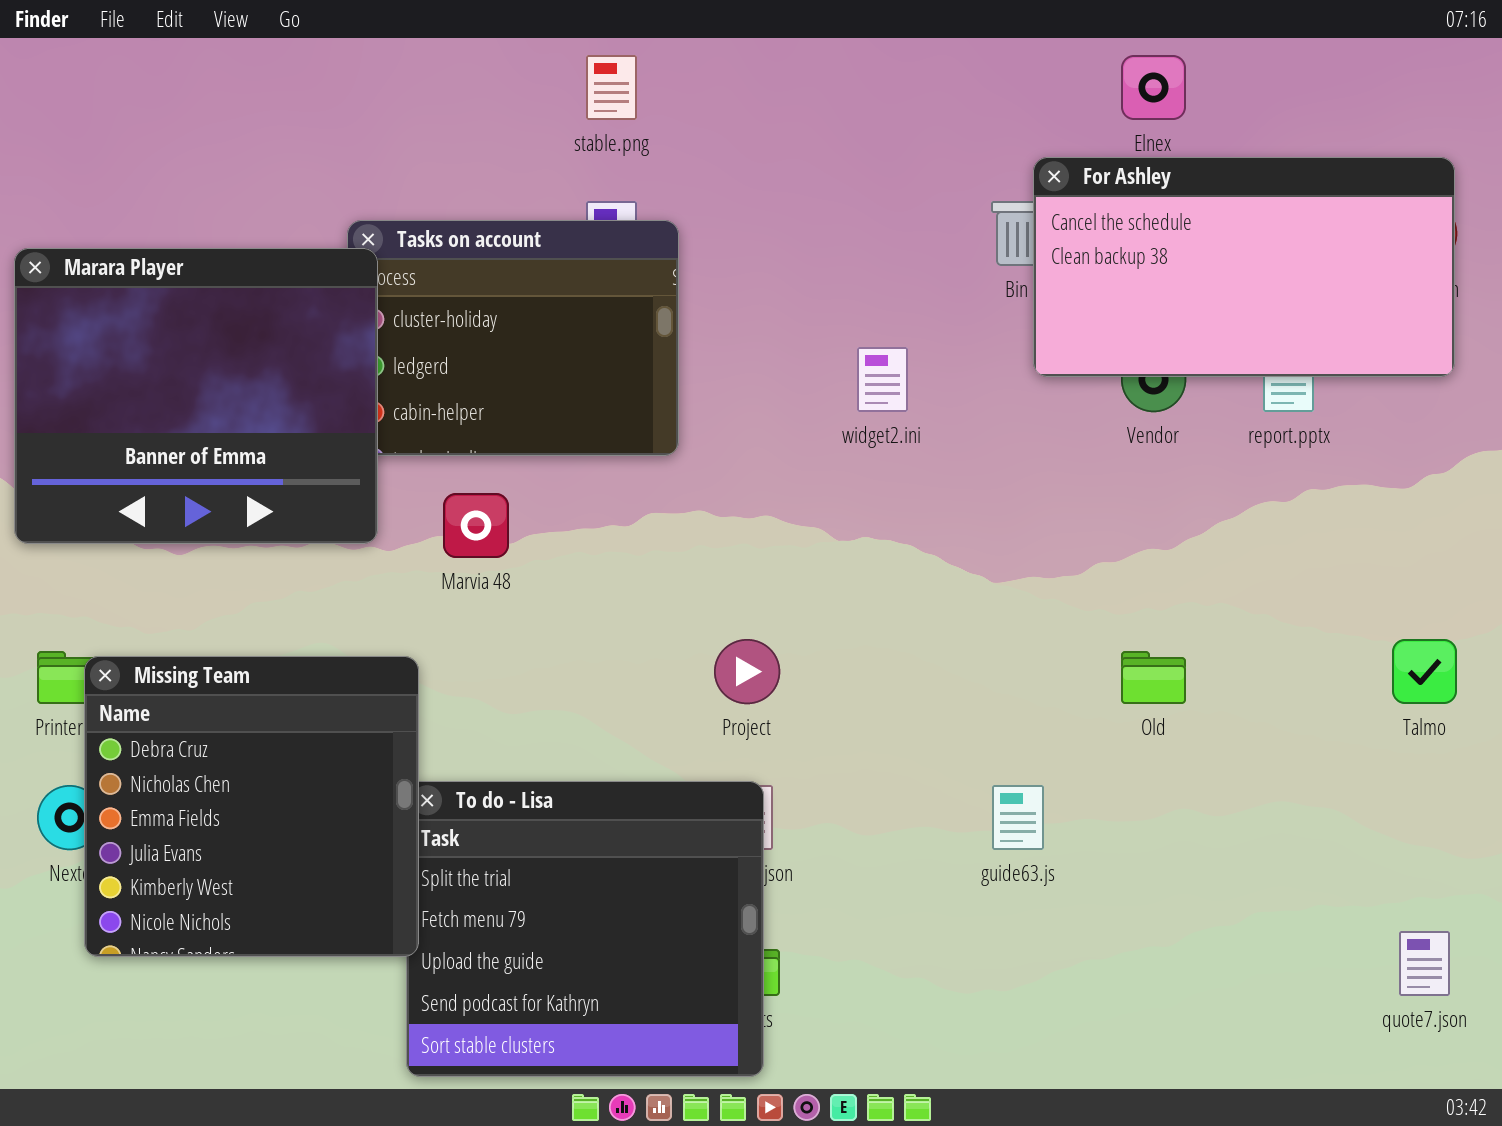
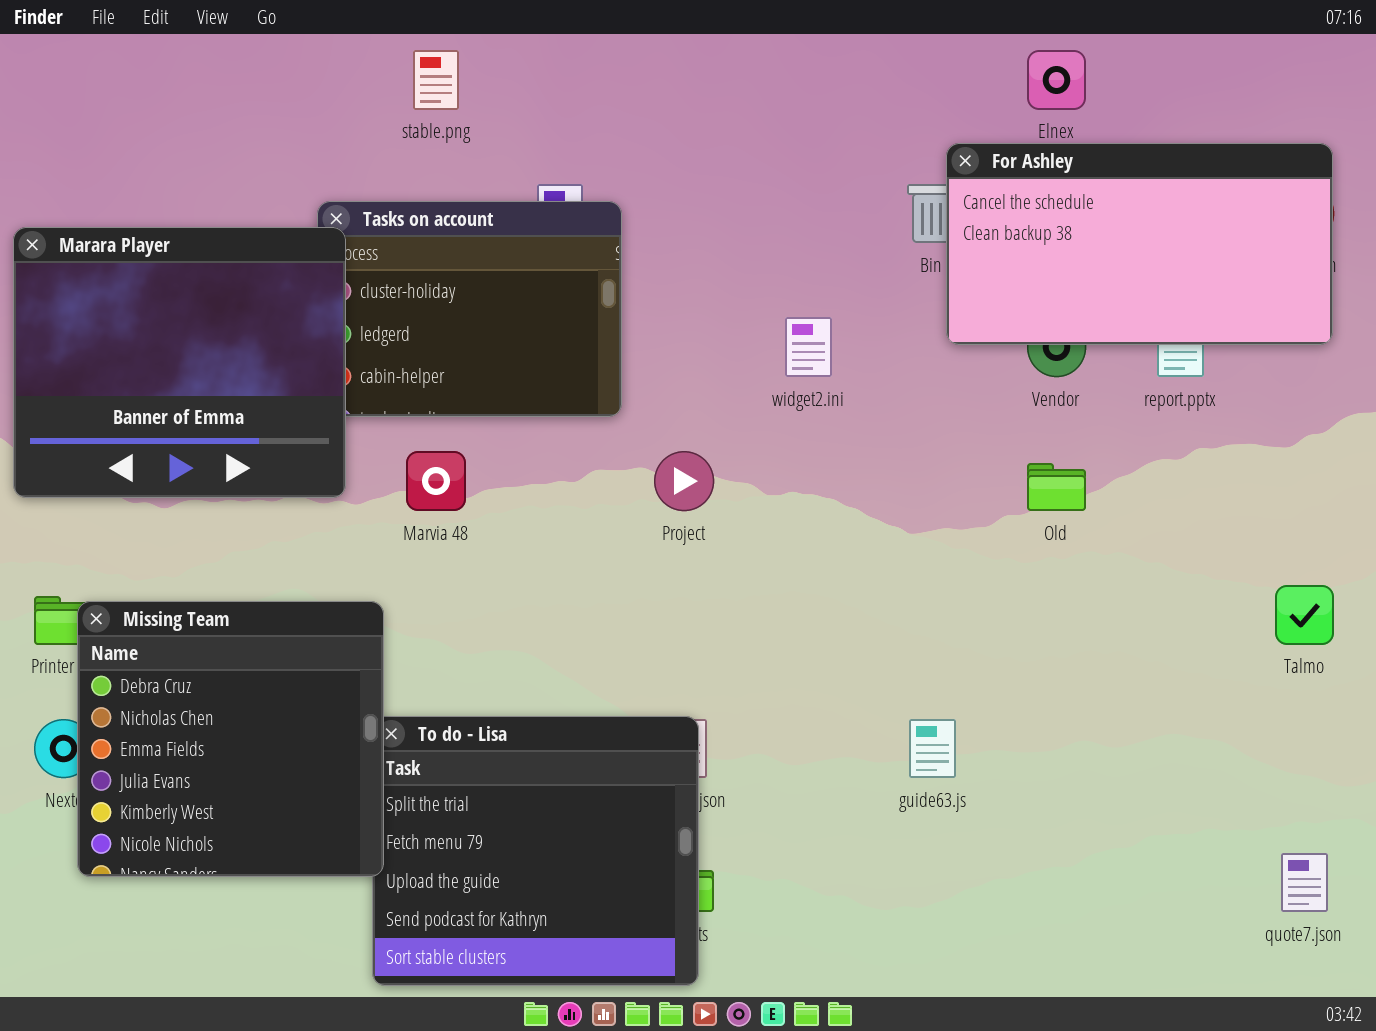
stable.png: [586,55,637,120] -> [413,50,459,110], moved
Project: [714,639,780,704] -> [654,451,714,511], moved
Old: [1121,651,1186,704] -> [1027,463,1086,511], moved

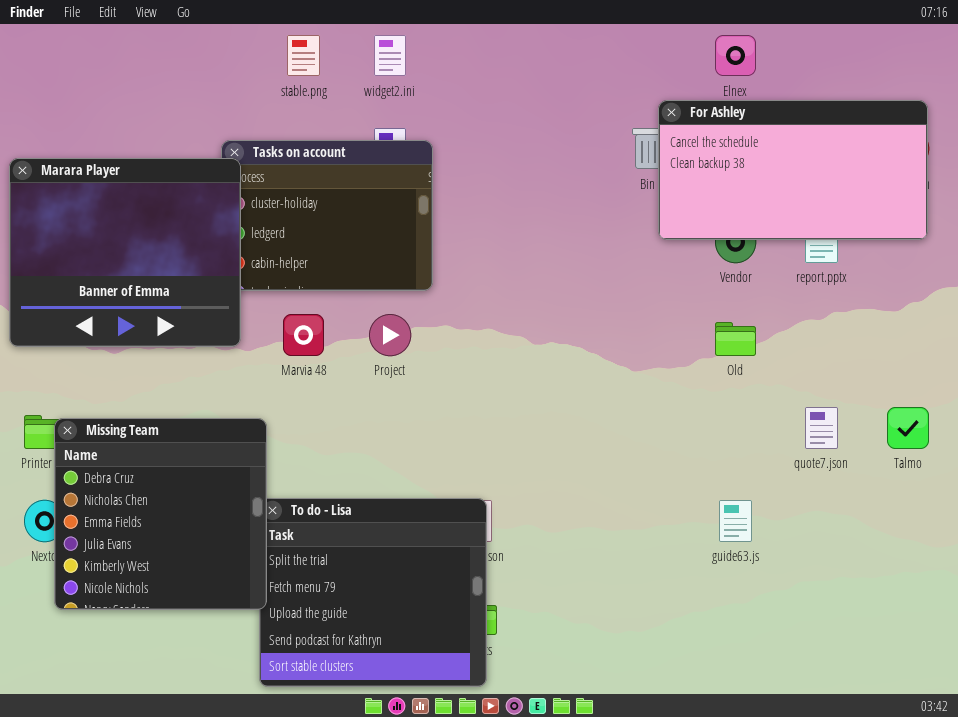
widget2.ini: [785,317,832,377] -> [374,35,406,76], moved
Project: [654,451,714,511] -> [369,314,411,356], moved
guide63.js: [909,719,956,778] -> [719,500,752,542], moved
quote7.json: [1281,853,1328,912] -> [805,407,838,449], moved

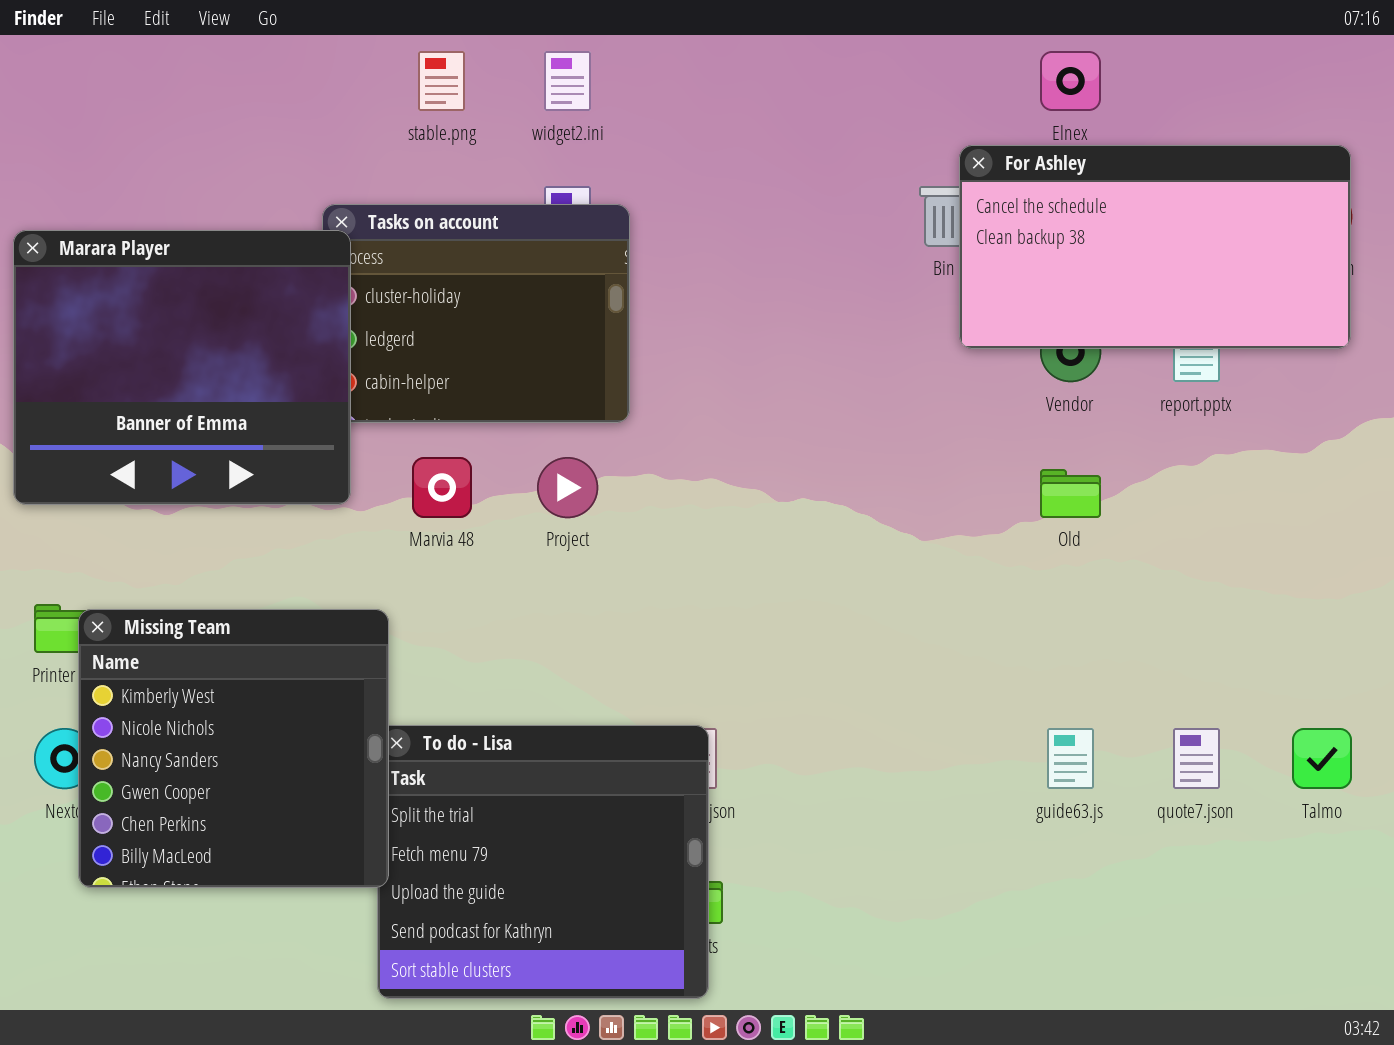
quote7.json: [805,407,838,449] -> [1173,728,1220,789], moved
Talmo: [887,407,929,449] -> [1292,728,1352,789], moved
Missing Team: [54,418,267,610] -> [78,609,389,888], scrolled down 4 rows

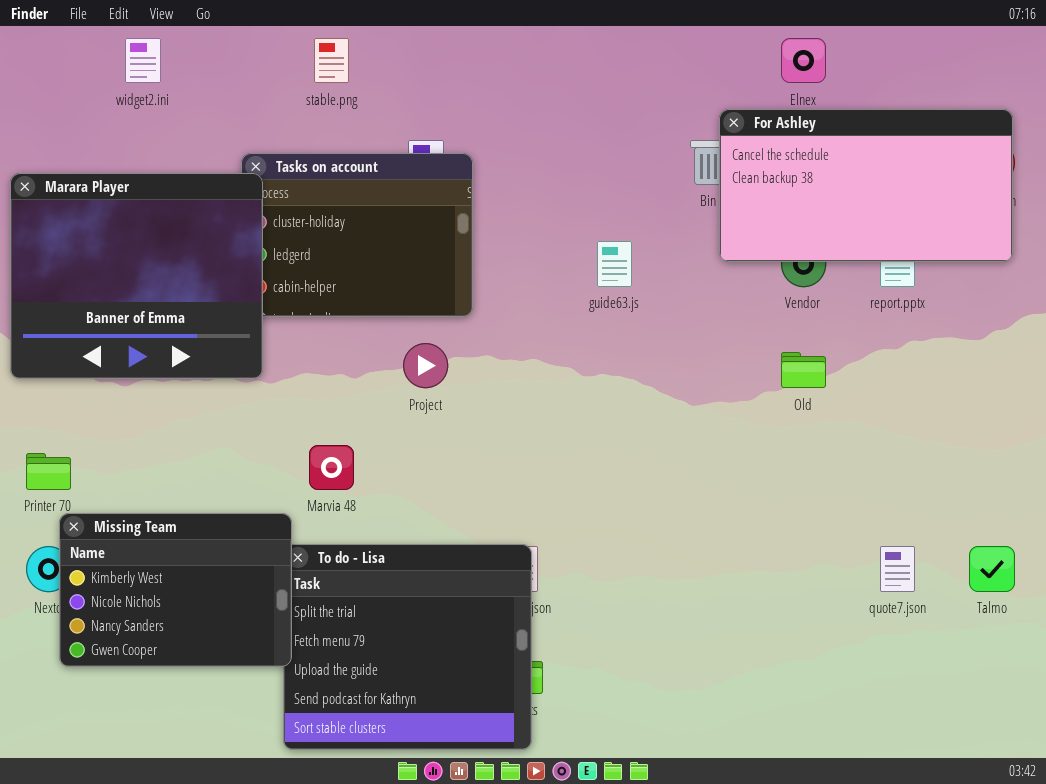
widget2.ini: [544,51,591,111] -> [125,38,161,83], moved
Marvia 48: [412,457,472,518] -> [309,445,354,490], moved
Missing Team: [78,609,389,888] -> [59,513,292,667], resized
guide63.js: [1047,728,1094,789] -> [597,241,632,287], moved

